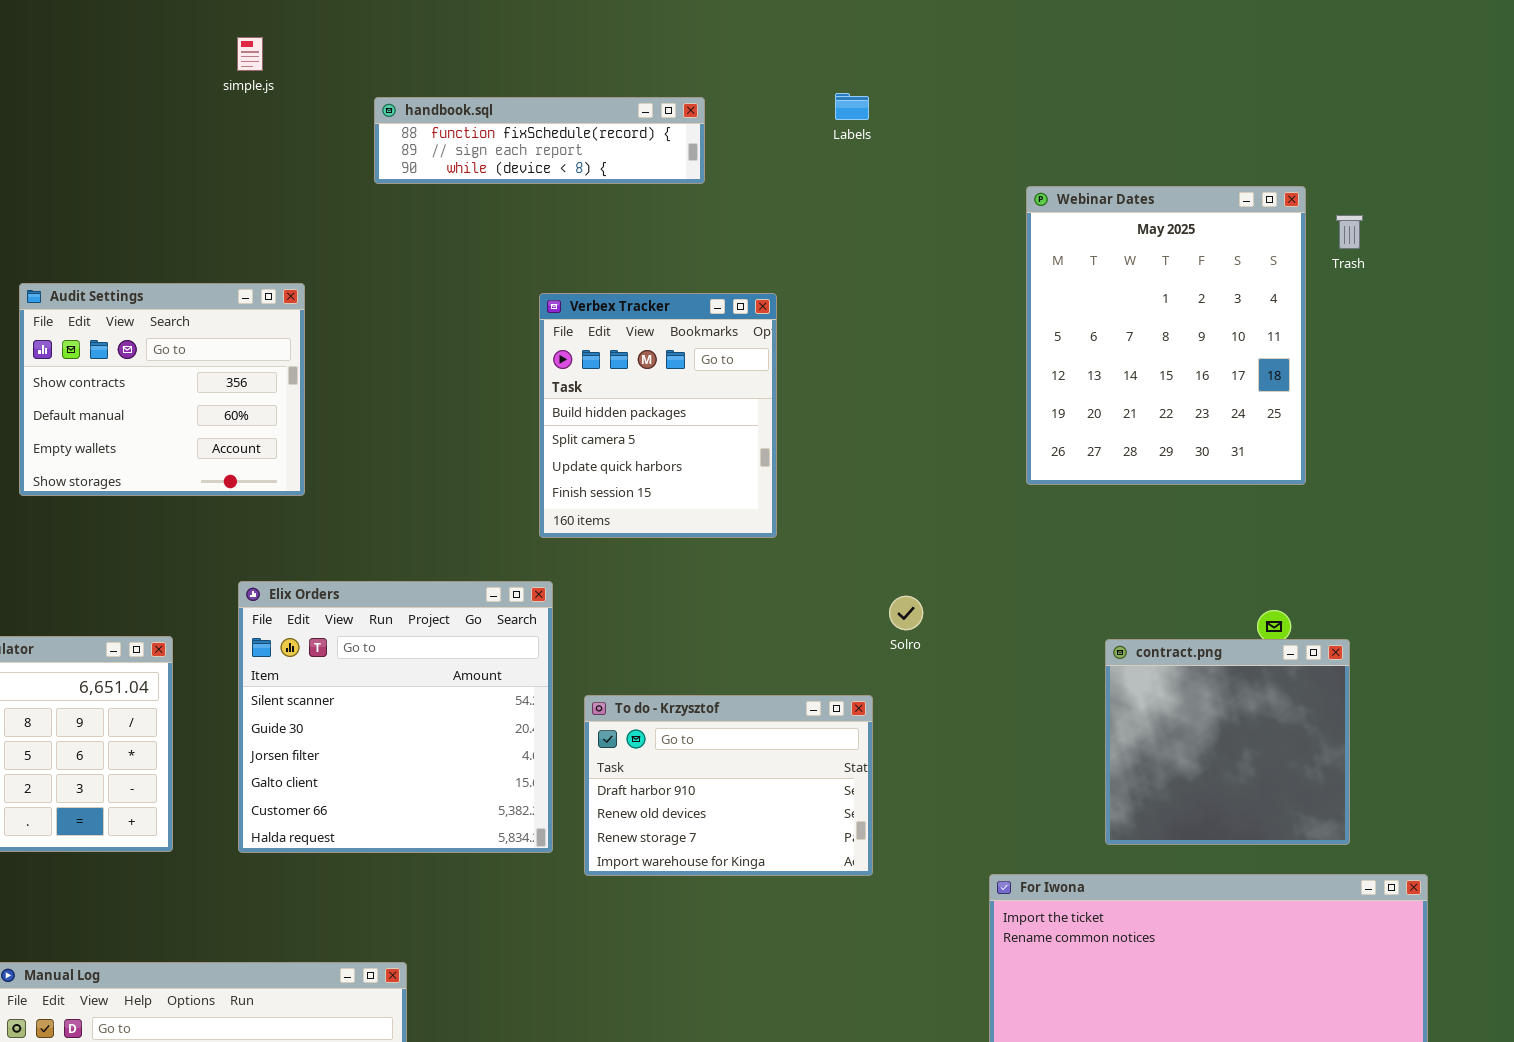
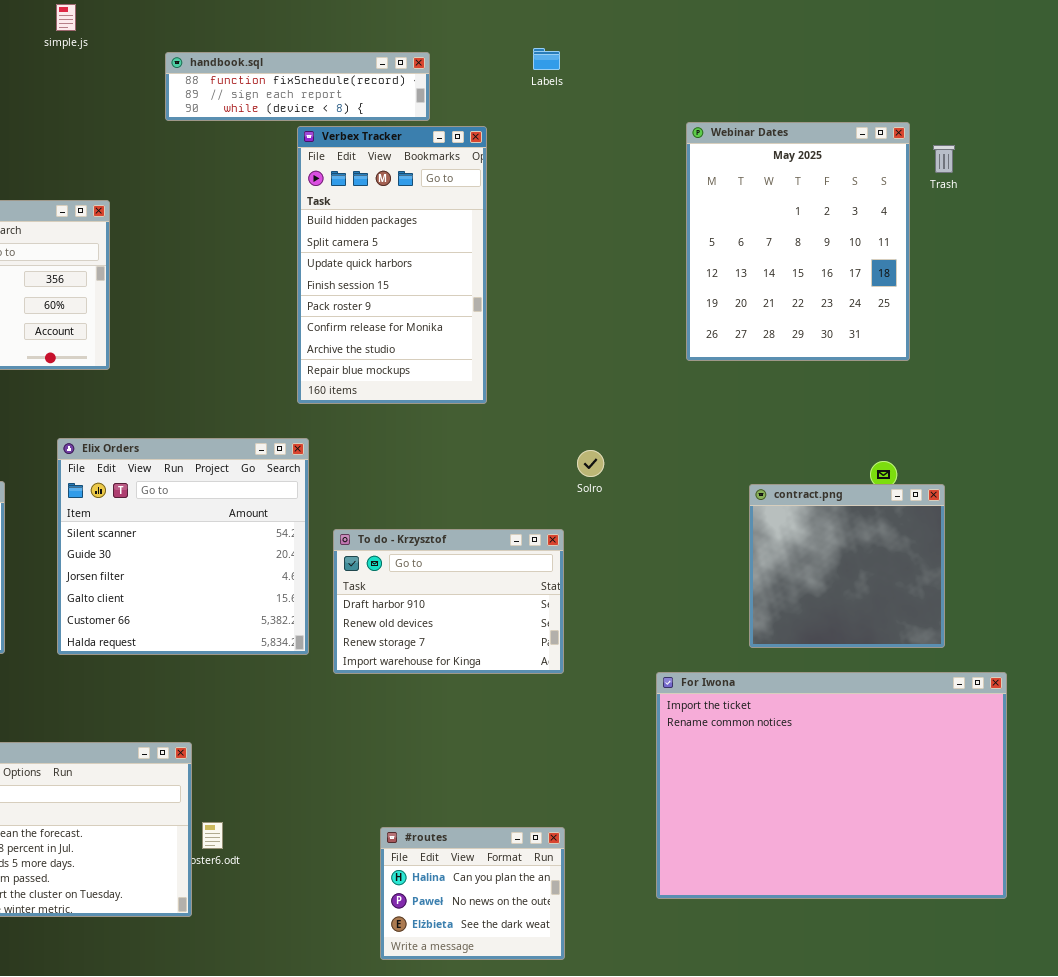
Verbex Tracker: [539,293,777,538] -> [297,126,487,404], resized

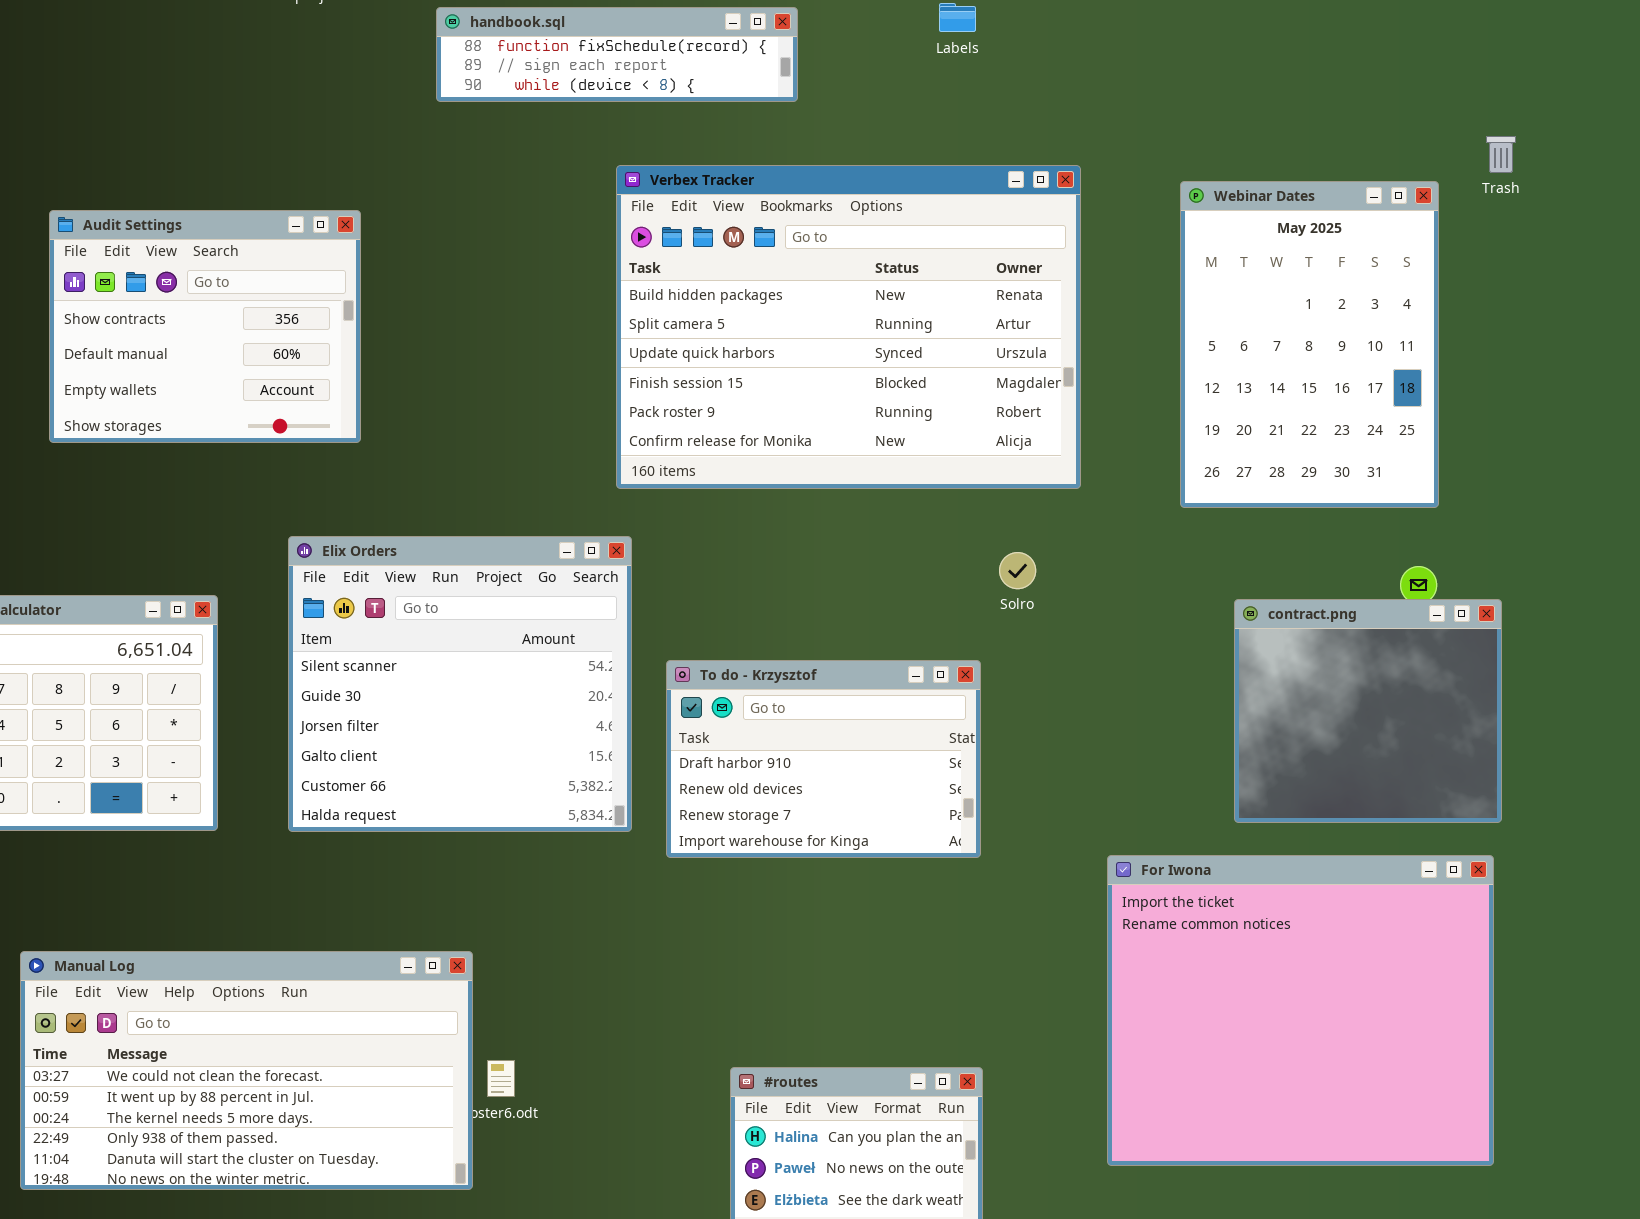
Webinar Dates: [686,122,910,361] -> [1180,181,1439,508], moved, resized
Verbex Tracker: [297,126,487,404] -> [616,165,1081,489], resized
For Iwona: [656,672,1007,899] -> [1107,855,1494,1166], resized

